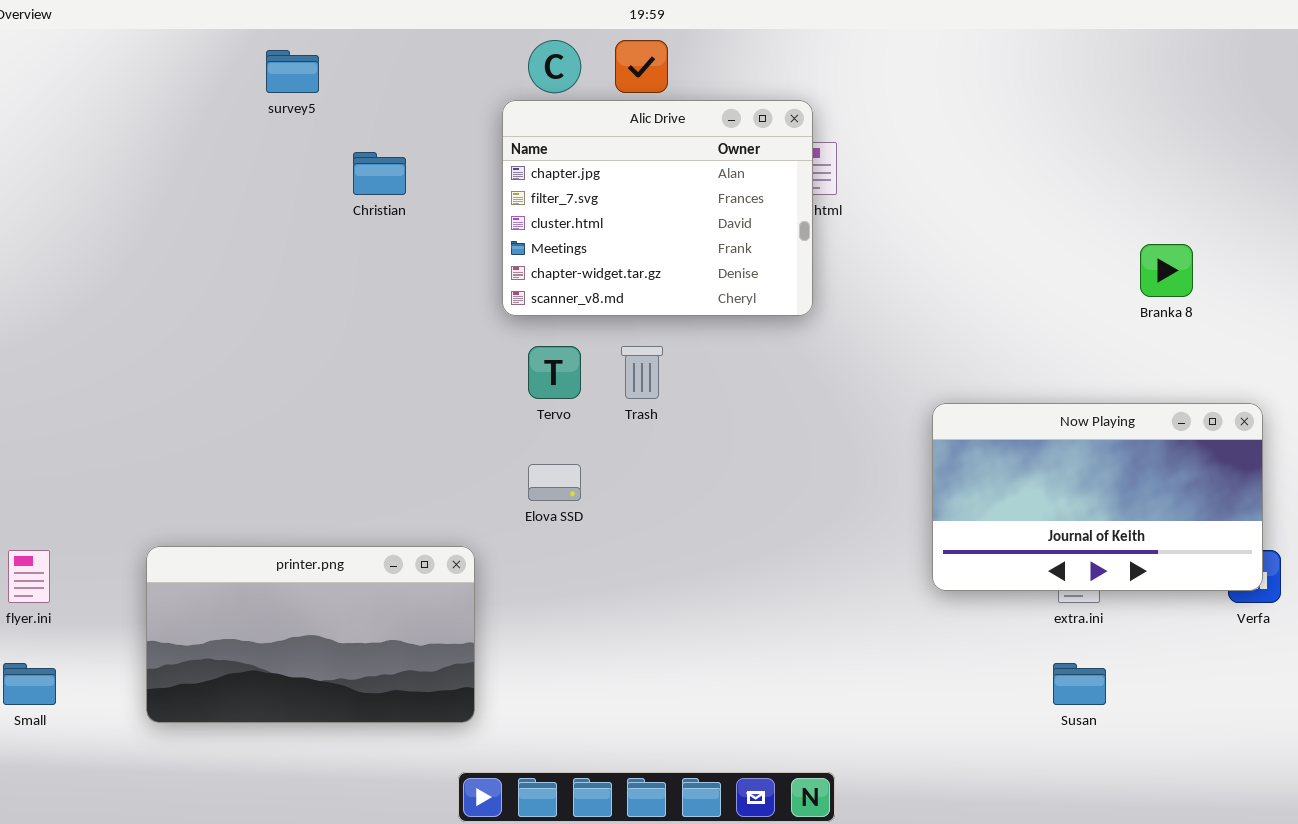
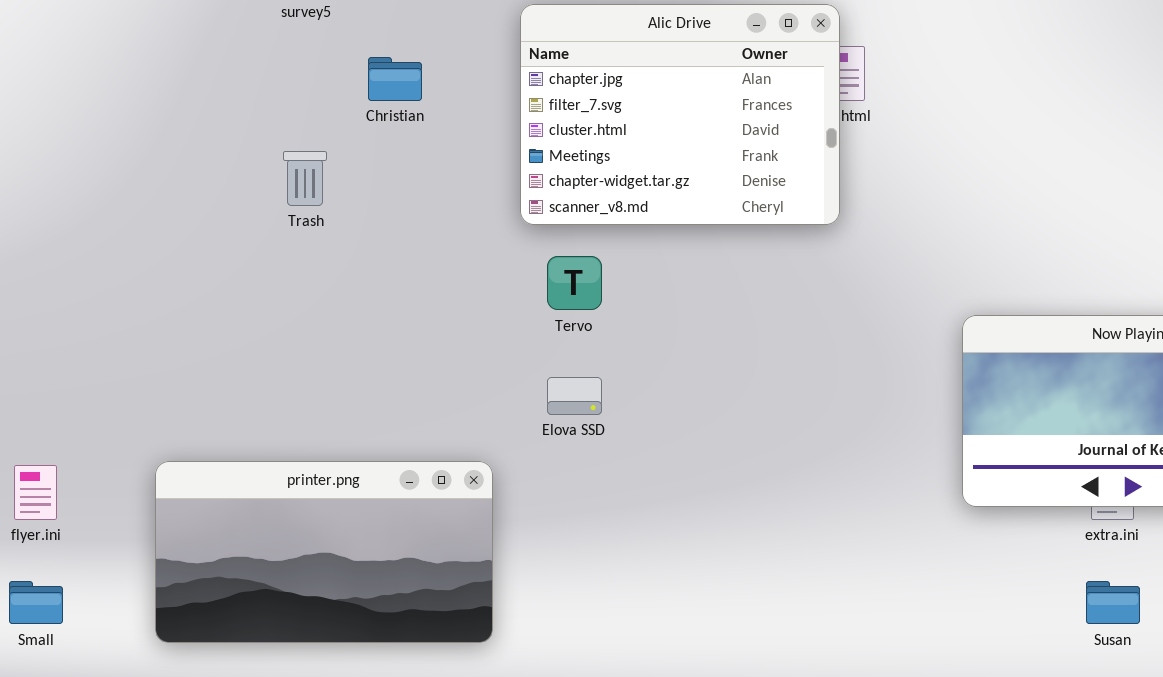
Trash: [621,346,663,399] -> [283,151,327,206], moved

